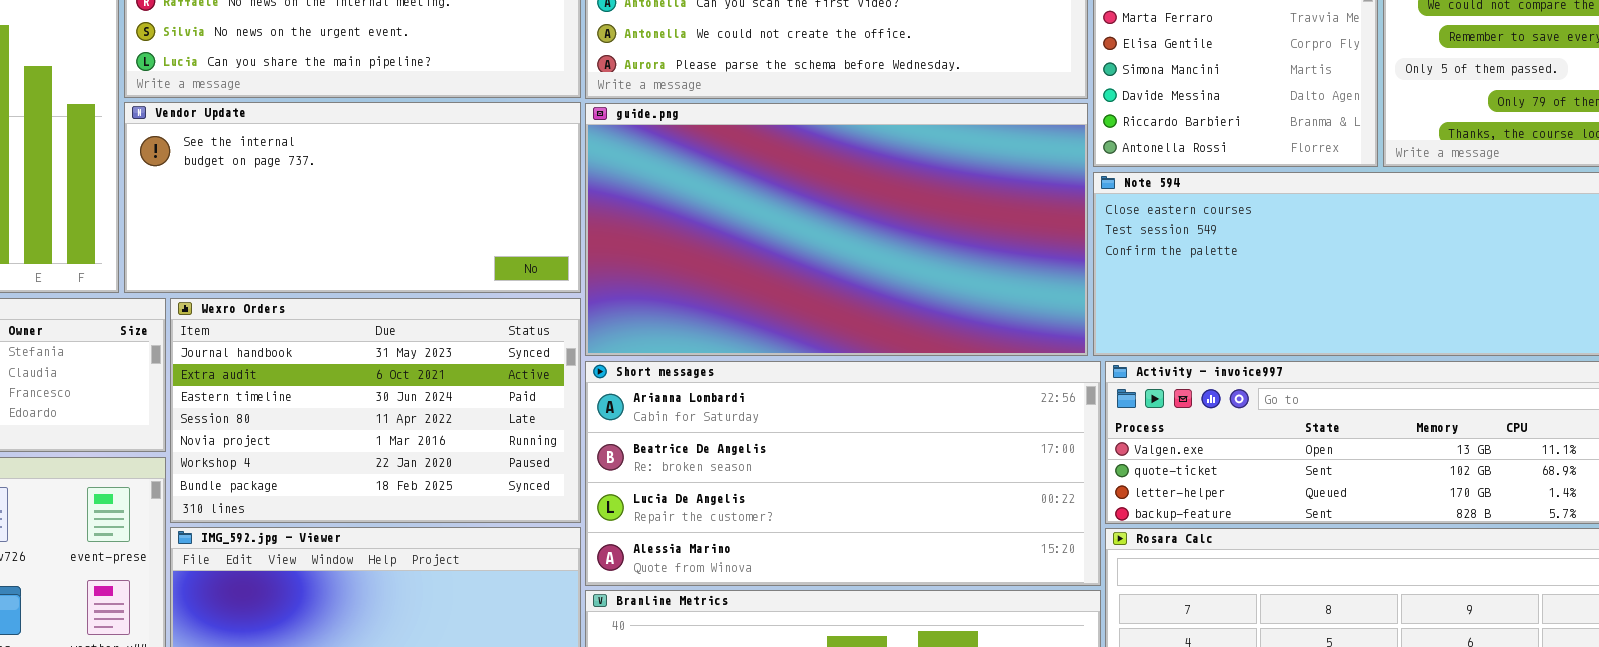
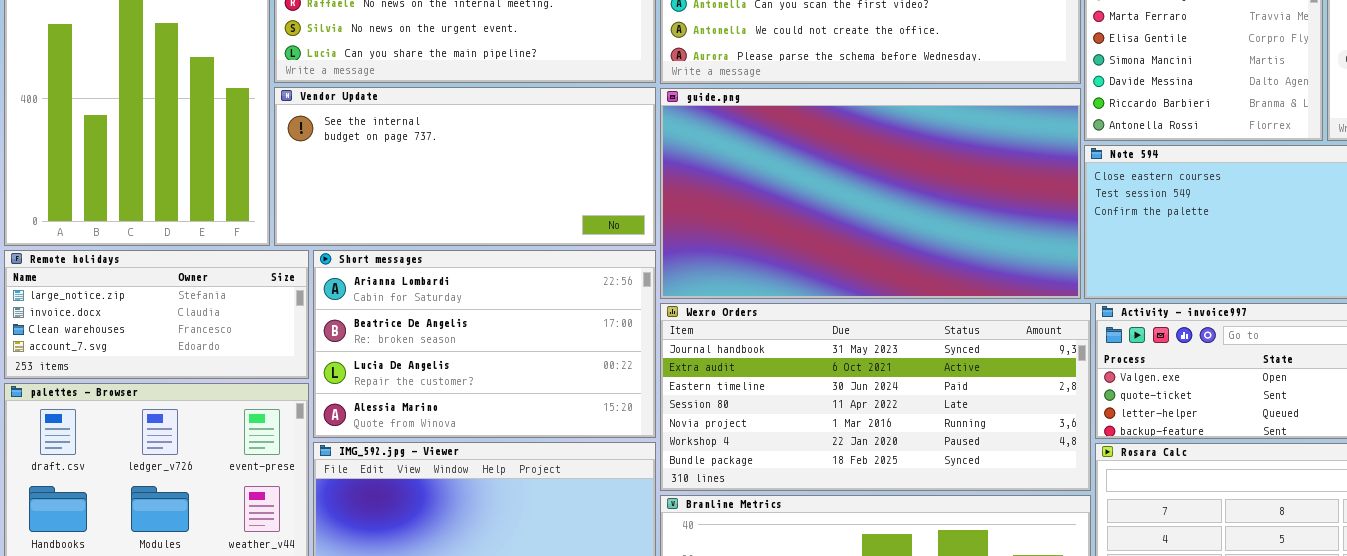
Wexro Orders: [170,298,581,523] -> [660,303,1091,491], moved, resized
Short messages: [585,361,1101,586] -> [313,250,656,438], moved, resized

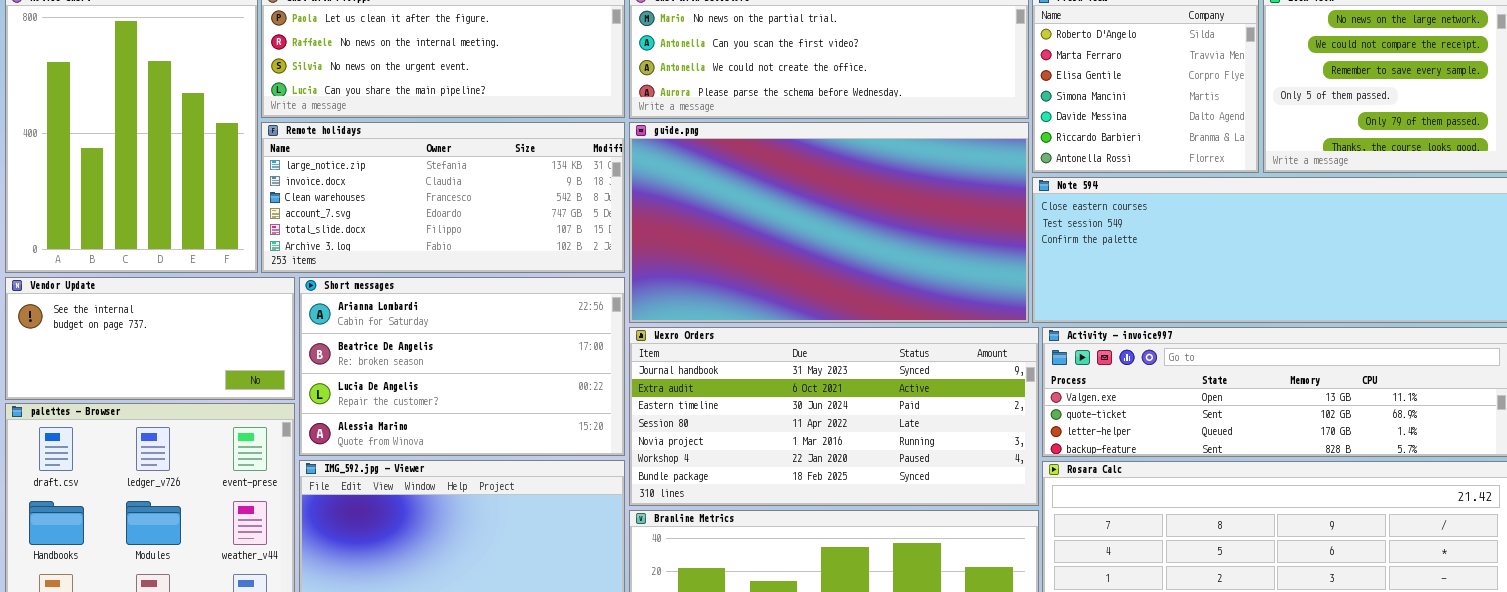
Vendor Update: [274,87,656,246] -> [5,277,295,400], moved, resized
Remote holidays: [4,250,309,379] -> [261,122,625,273], moved, resized

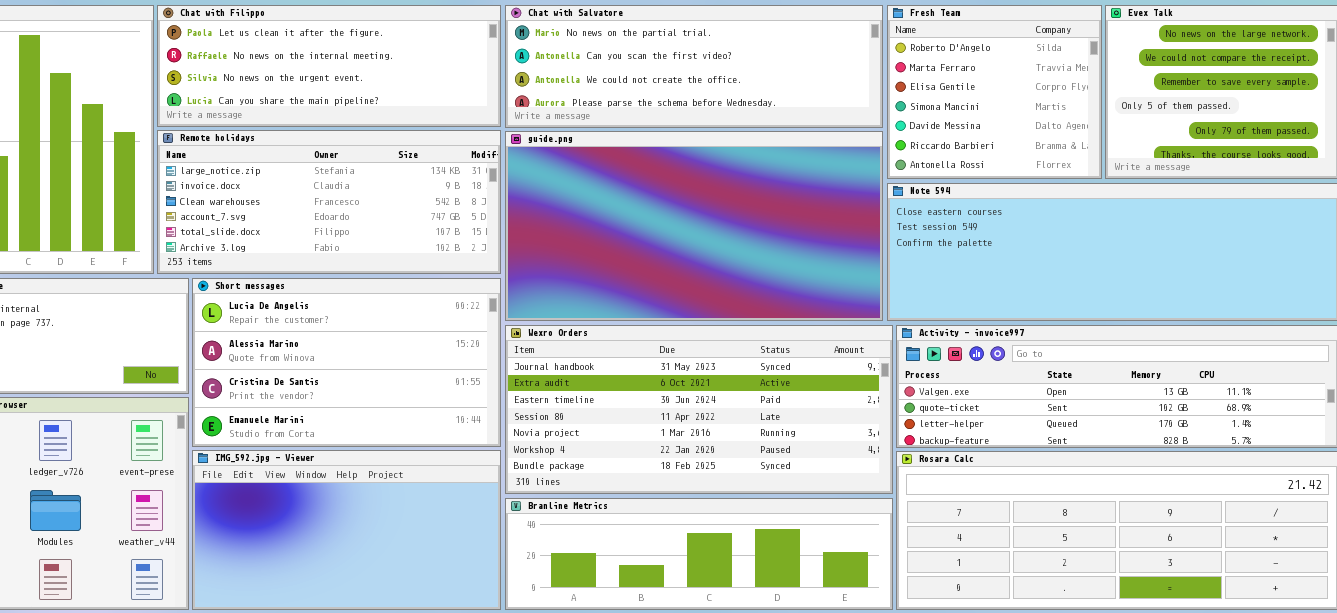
Short messages: [299,277,625,456] -> [192,278,501,447], scrolled down 2 rows

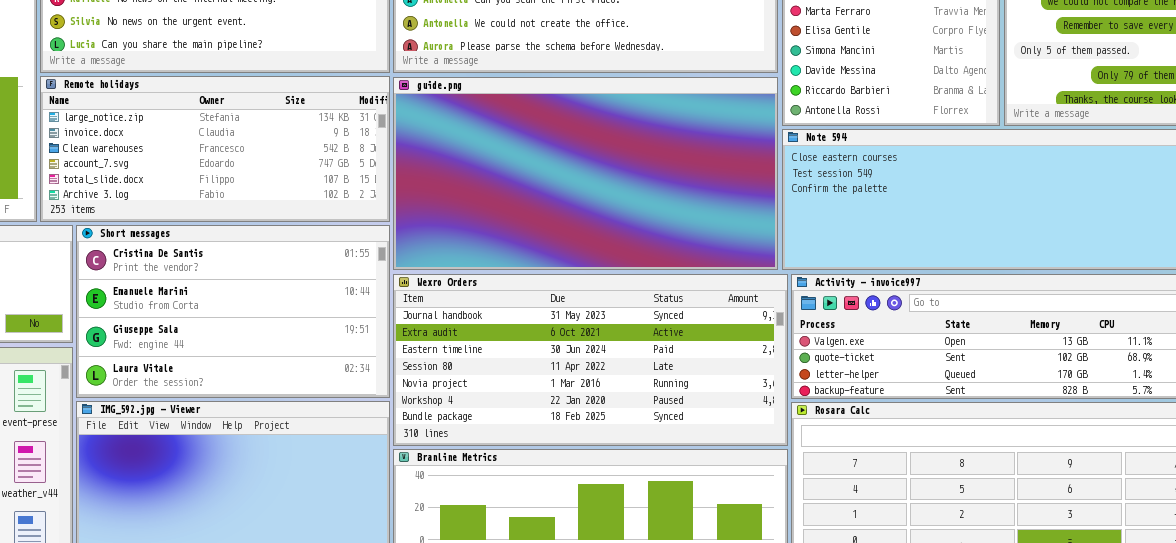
Short messages: [192,278,501,447] -> [76,225,390,398], scrolled down 2 rows

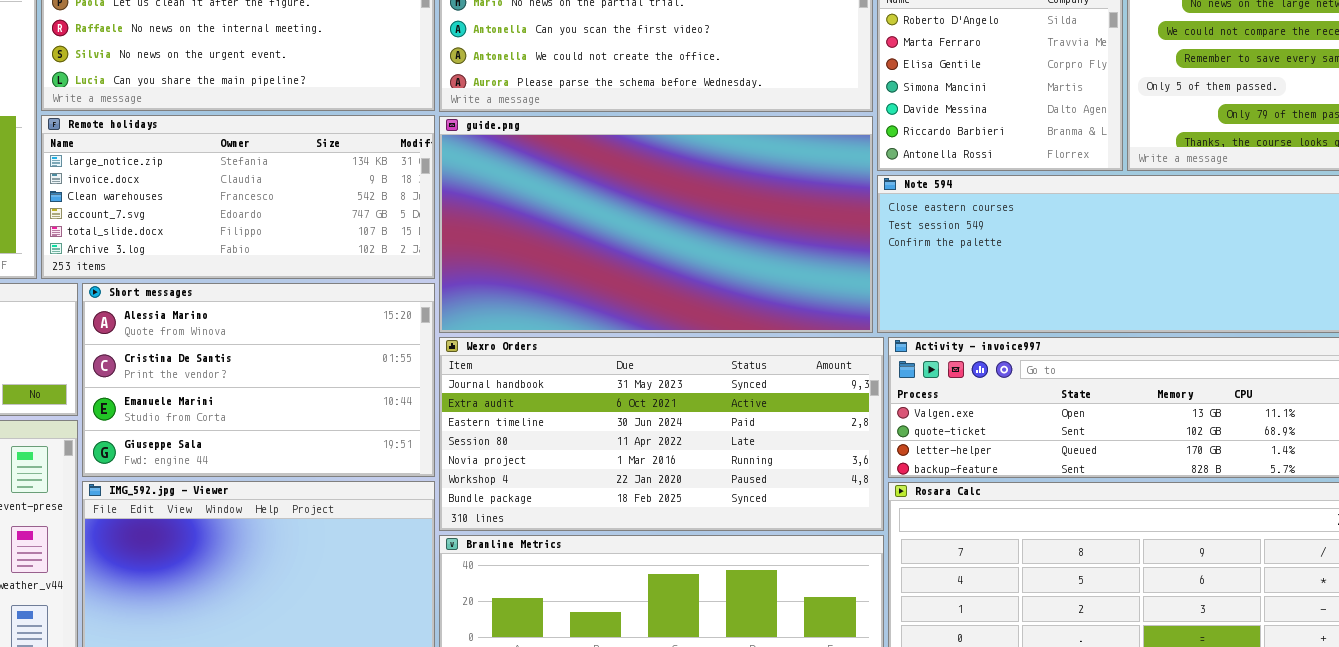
Short messages: [76,225,390,398] -> [82,283,435,477], scrolled up 1 row

